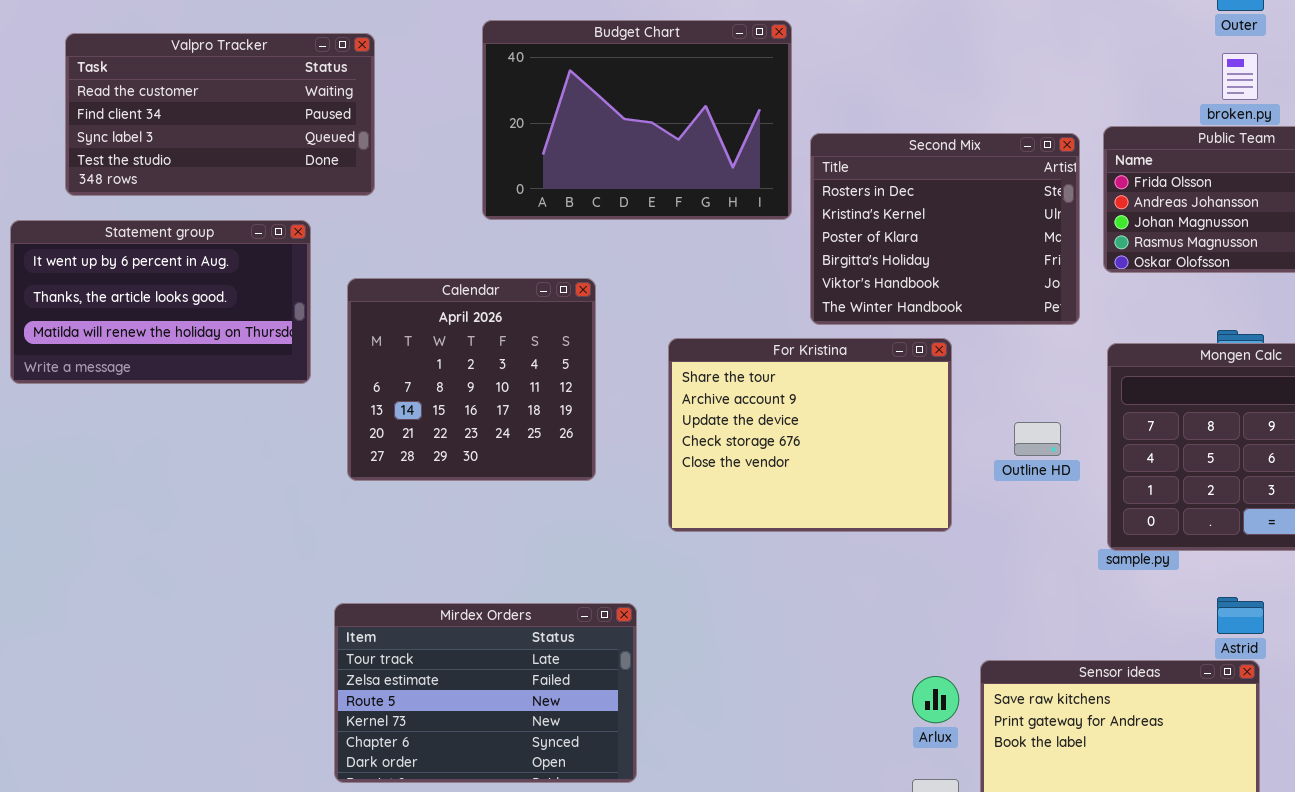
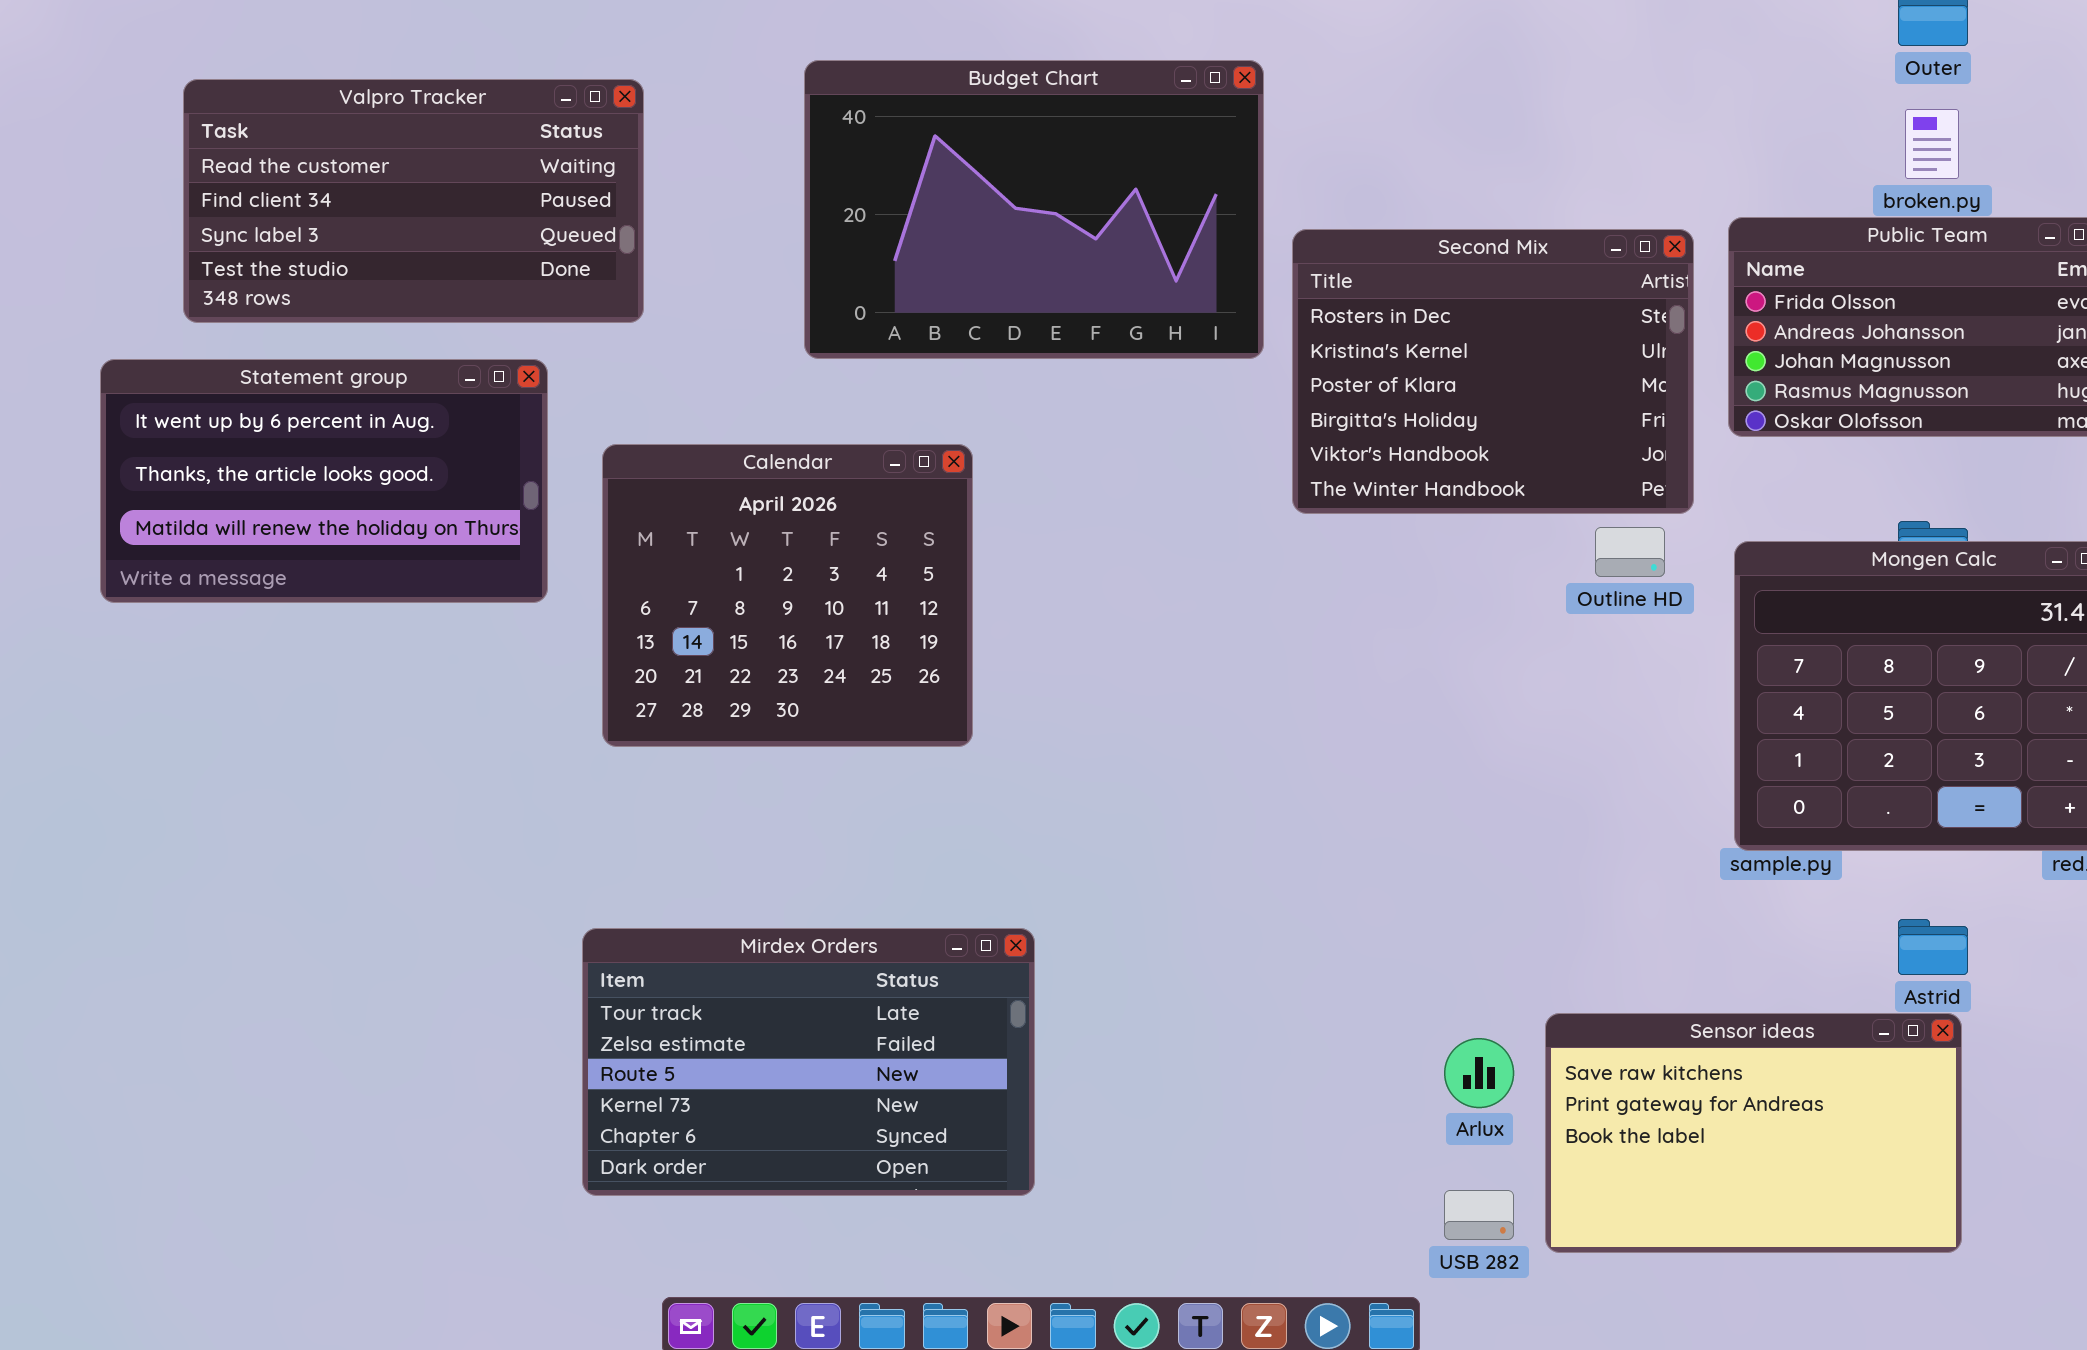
For Kristina: [668,338,952,532] -> none, closed
Outline HD: [1014,422,1061,456] -> [1595,527,1665,577], moved

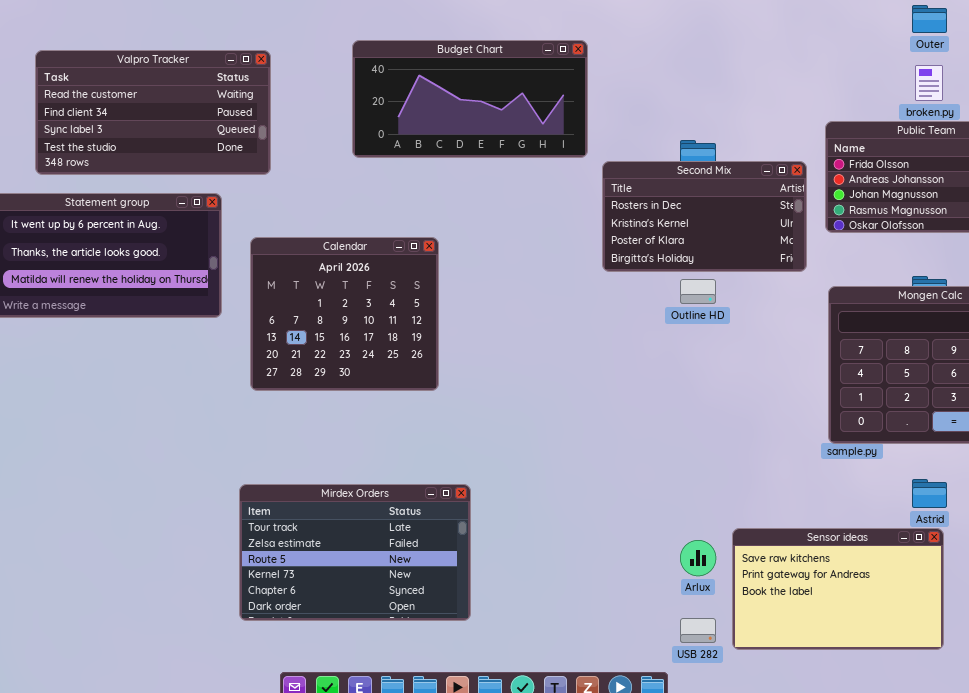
Budget Chart: [804,60,1264,359] -> [352,40,588,158], resized
Second Mix: [1292,229,1694,514] -> [602,161,807,272], resized
Outline HD: [1595,527,1665,577] -> [680,279,716,304], moved

